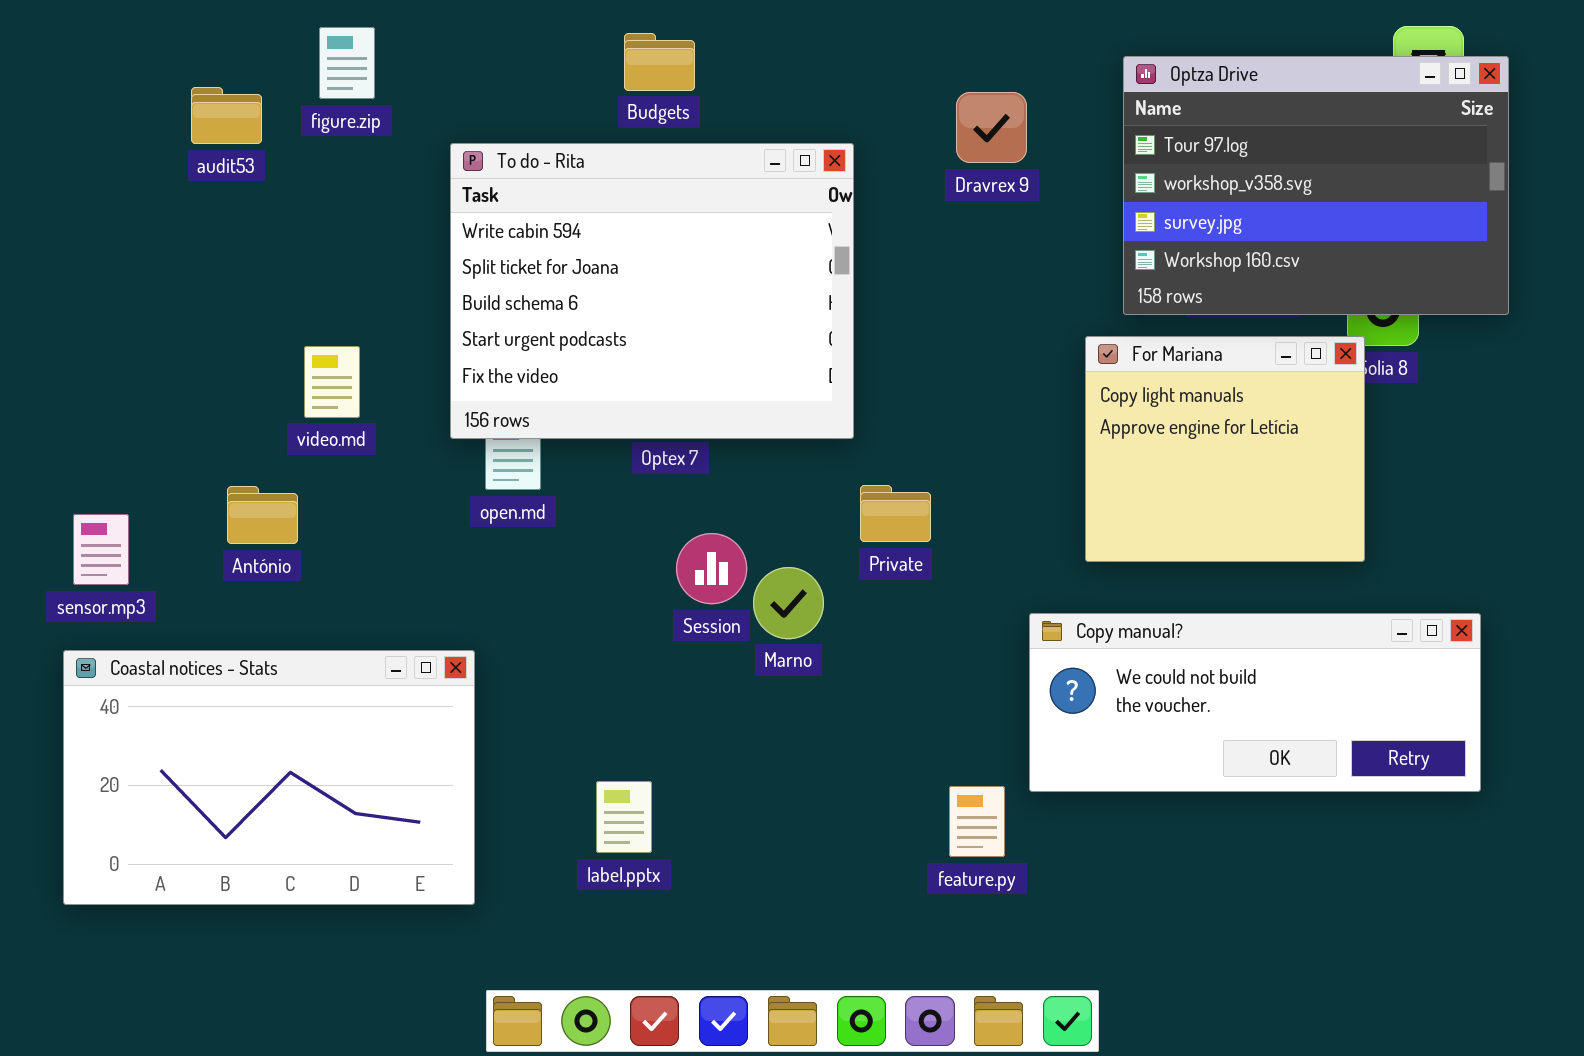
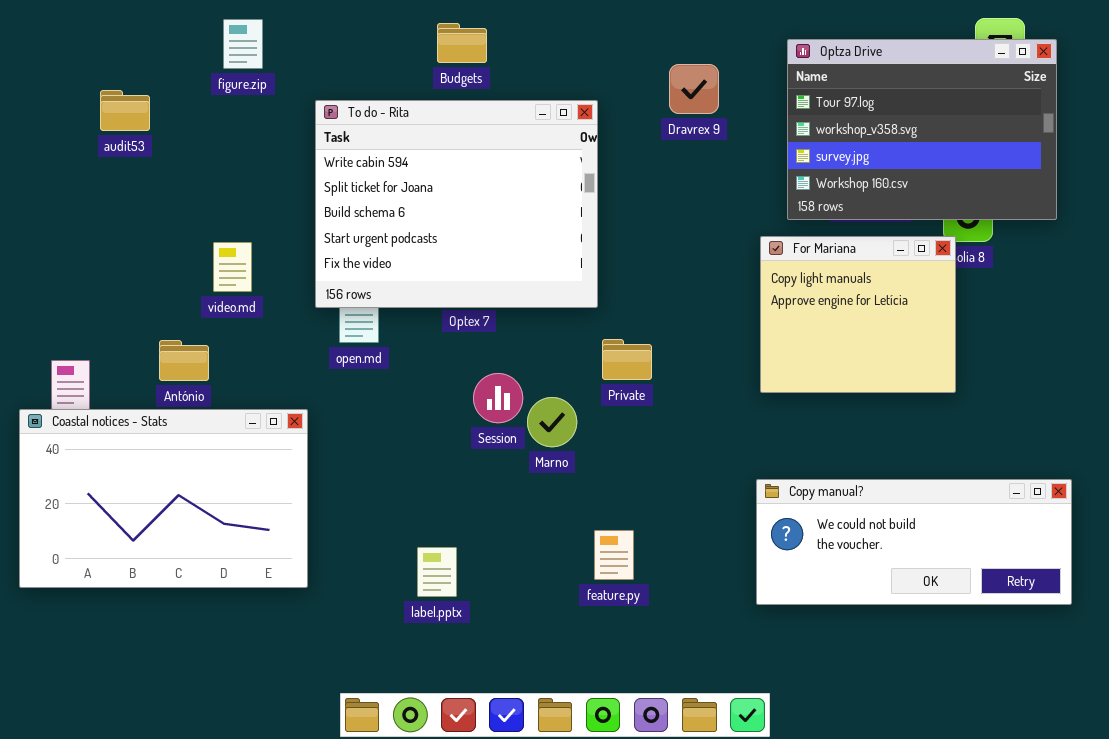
audit53: [191,87,262,144] -> [100,90,150,131], moved
Copy manual?: [1029,613,1481,792] -> [756,479,1072,605], moved
Coastal notices - Stats: [63,650,475,905] -> [19,409,308,588], moved
feature.py: [949,786,1005,857] -> [594,530,634,580], moved

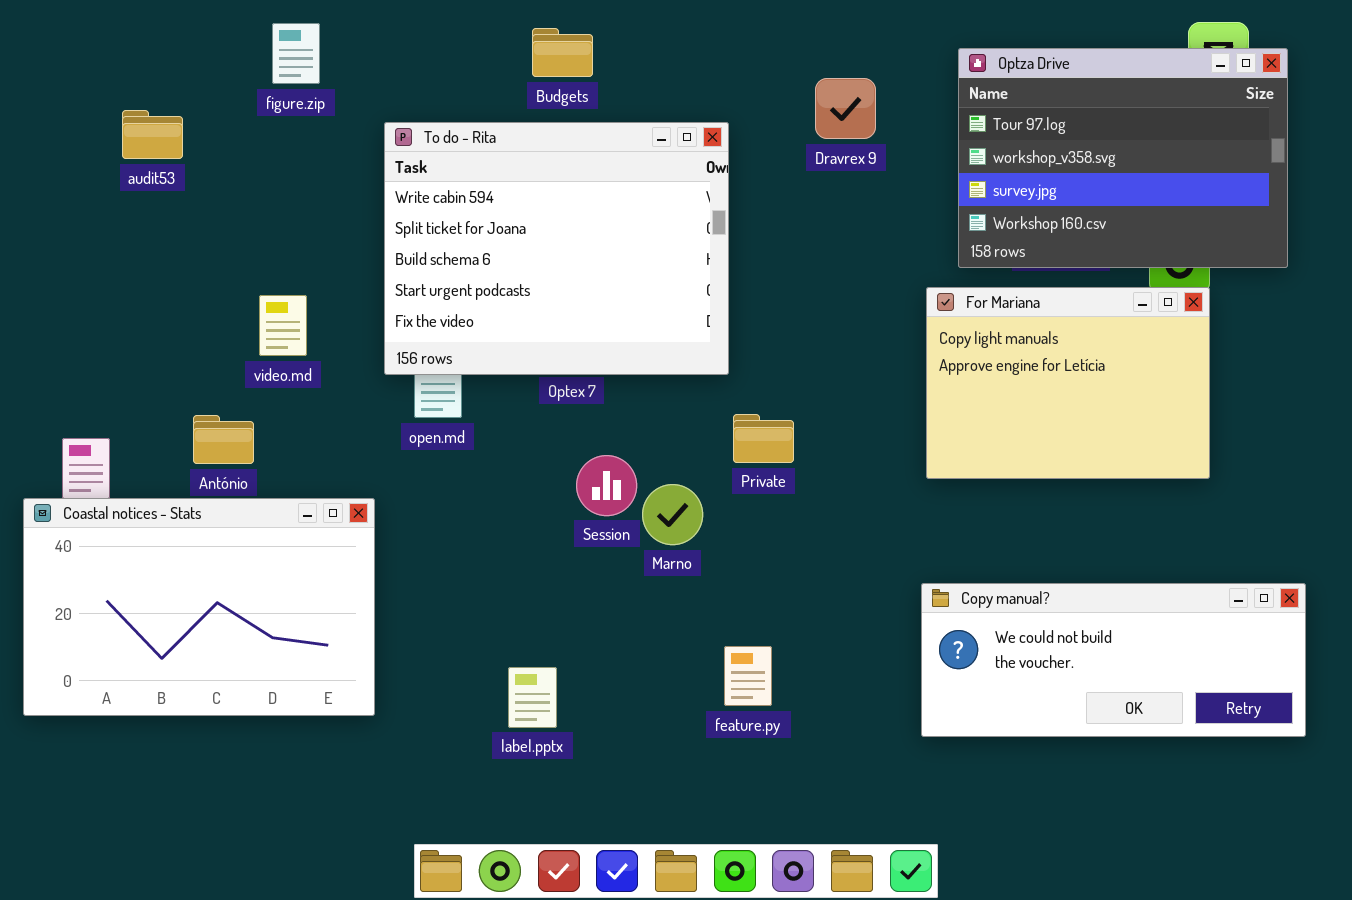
For Mariana: [760,236,956,393] -> [926,287,1210,479], resized

